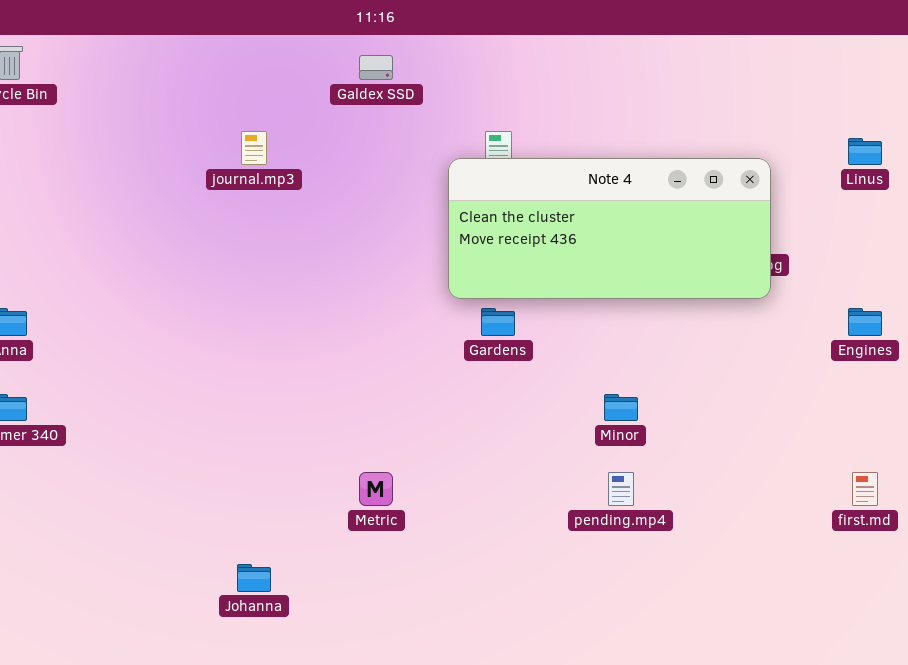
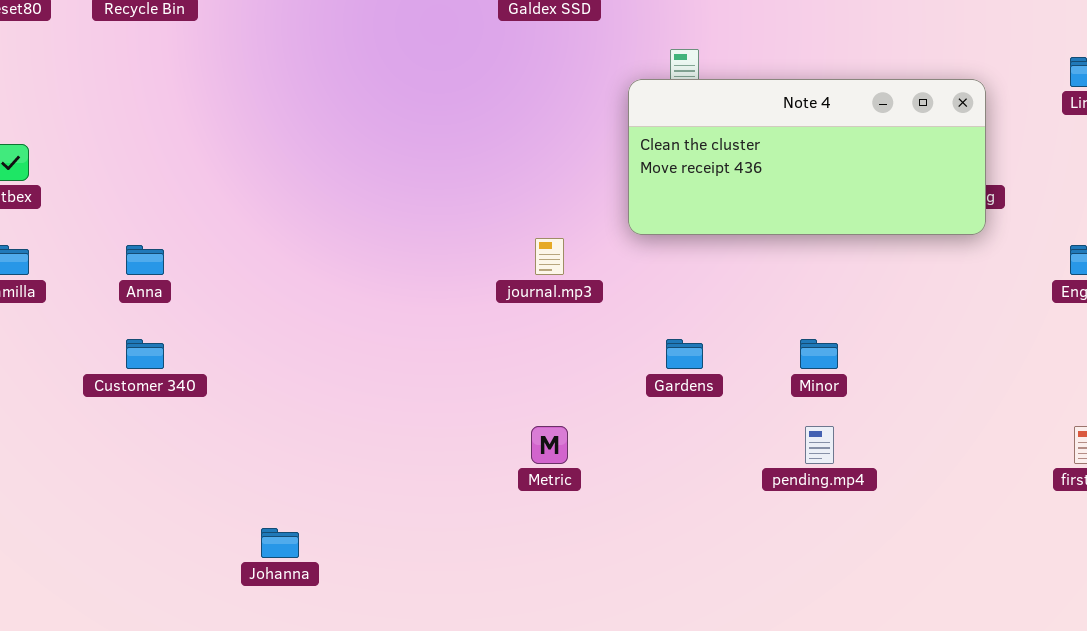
journal.mp3: [241,131,267,165] -> [535,238,564,275], moved
Gardens: [481,308,515,336] -> [666,339,703,369], moved
Johanna: [237,564,271,592] -> [261,528,299,558], moved

